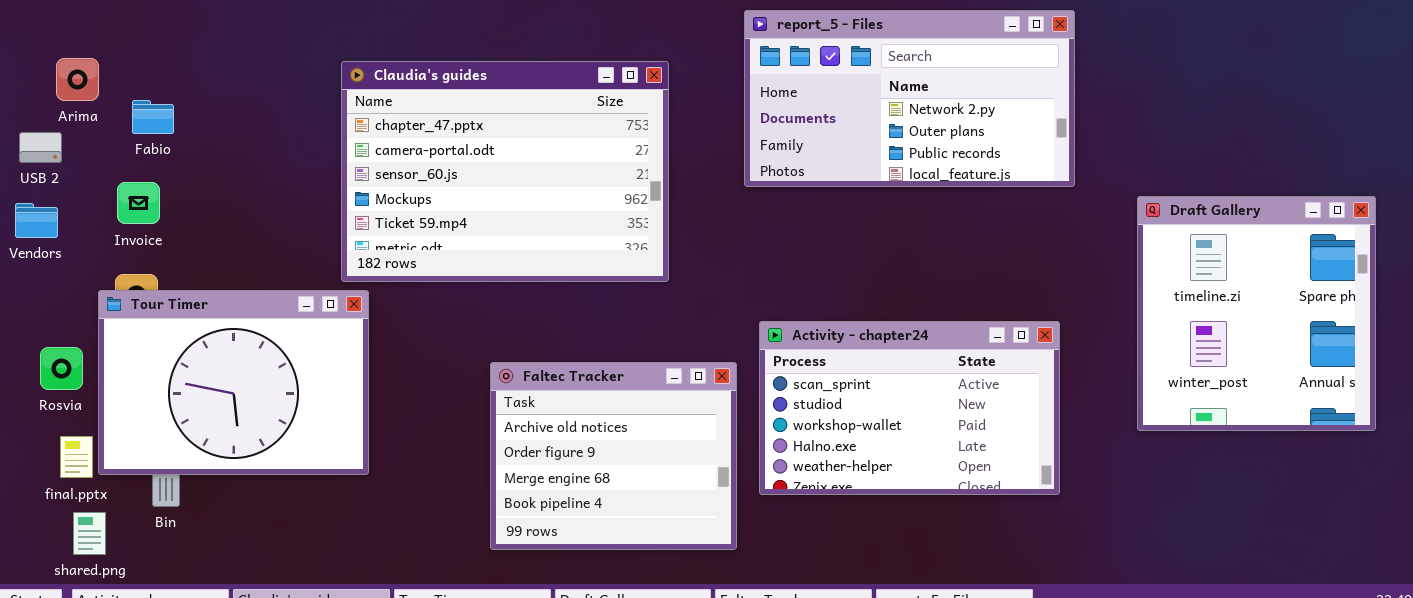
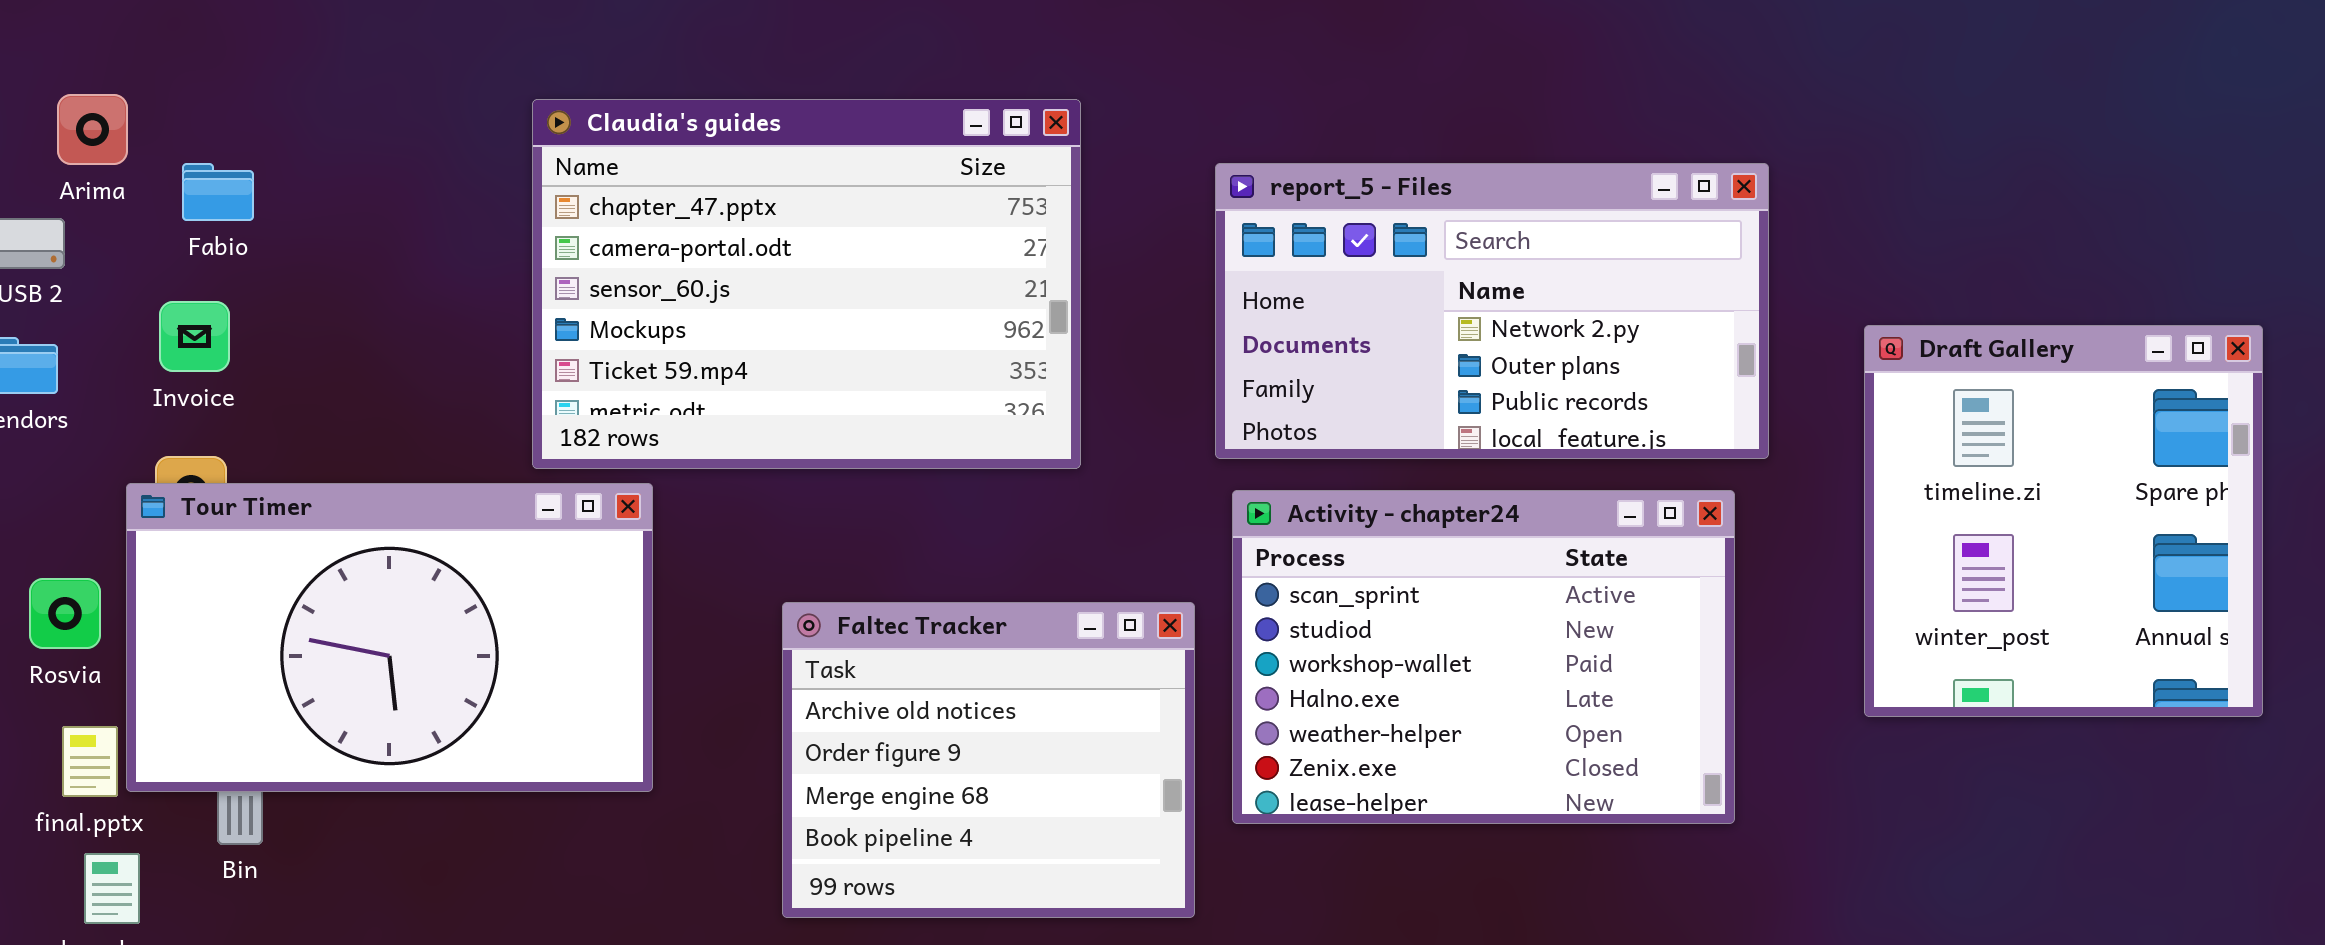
report_5 - Files: [744,10,1075,187] -> [1215,163,1769,459], moved
Tour Timer: [98,290,369,475] -> [126,483,653,792], resized
Activity - chapter24: [759,321,1060,495] -> [1232,490,1735,824], resized

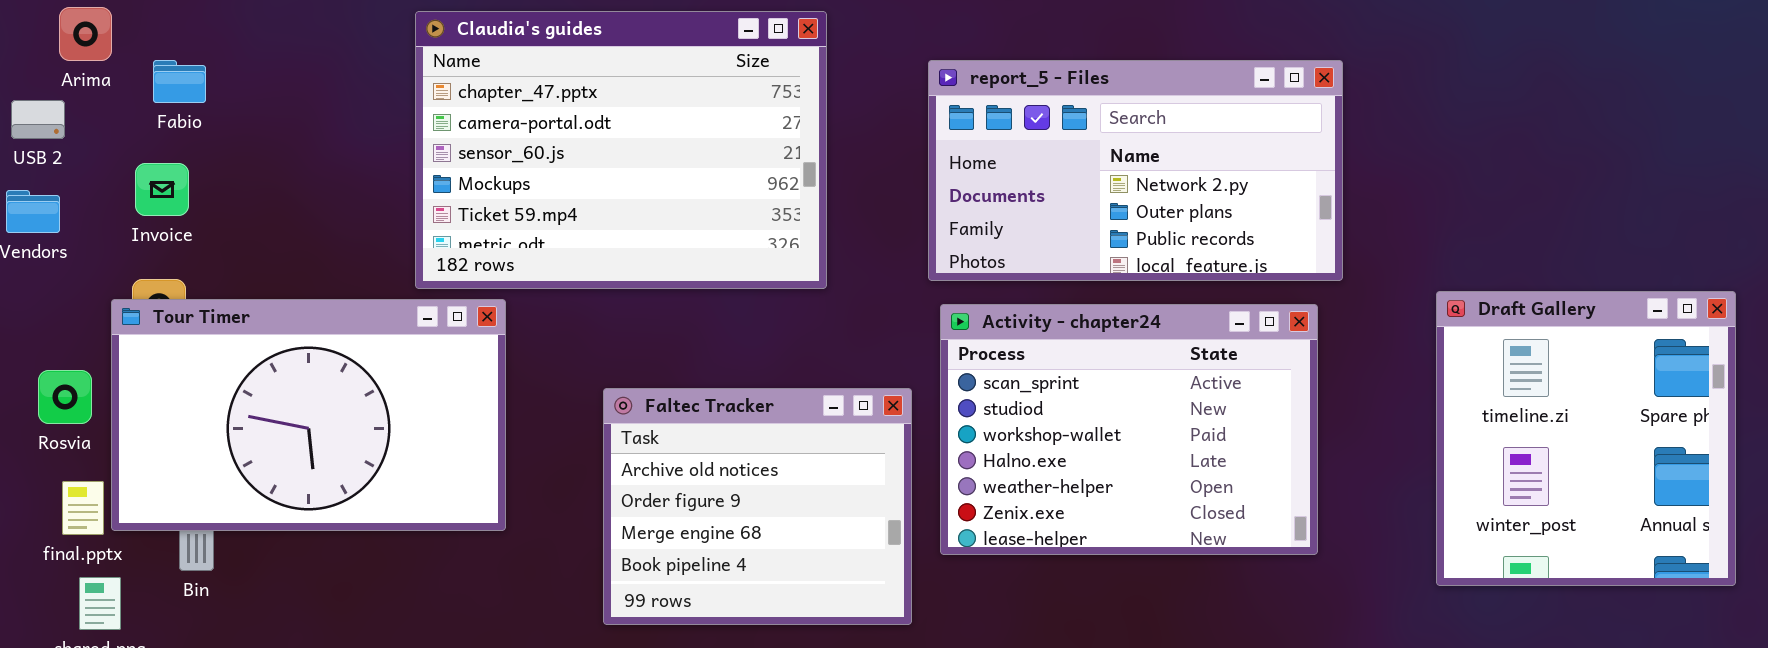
Draft Gallery: [1864,325,2263,717] -> [1436,291,1736,586], moved

